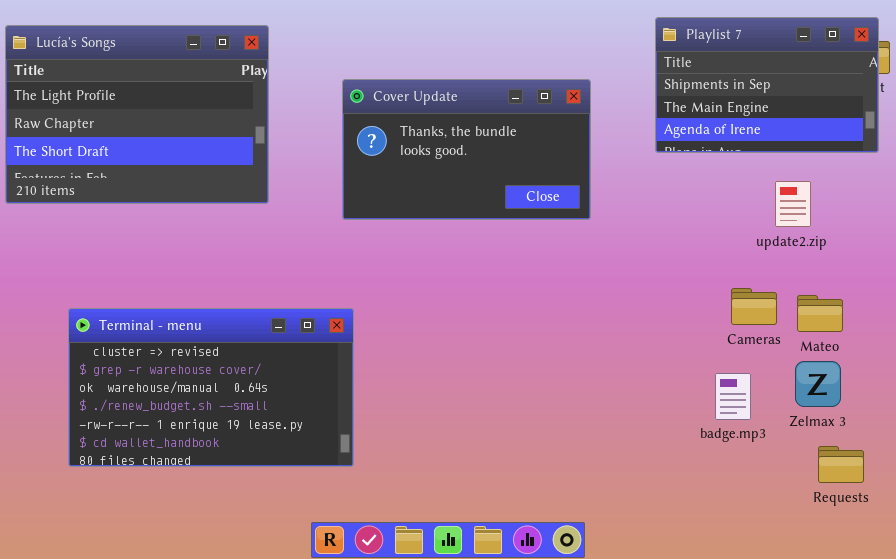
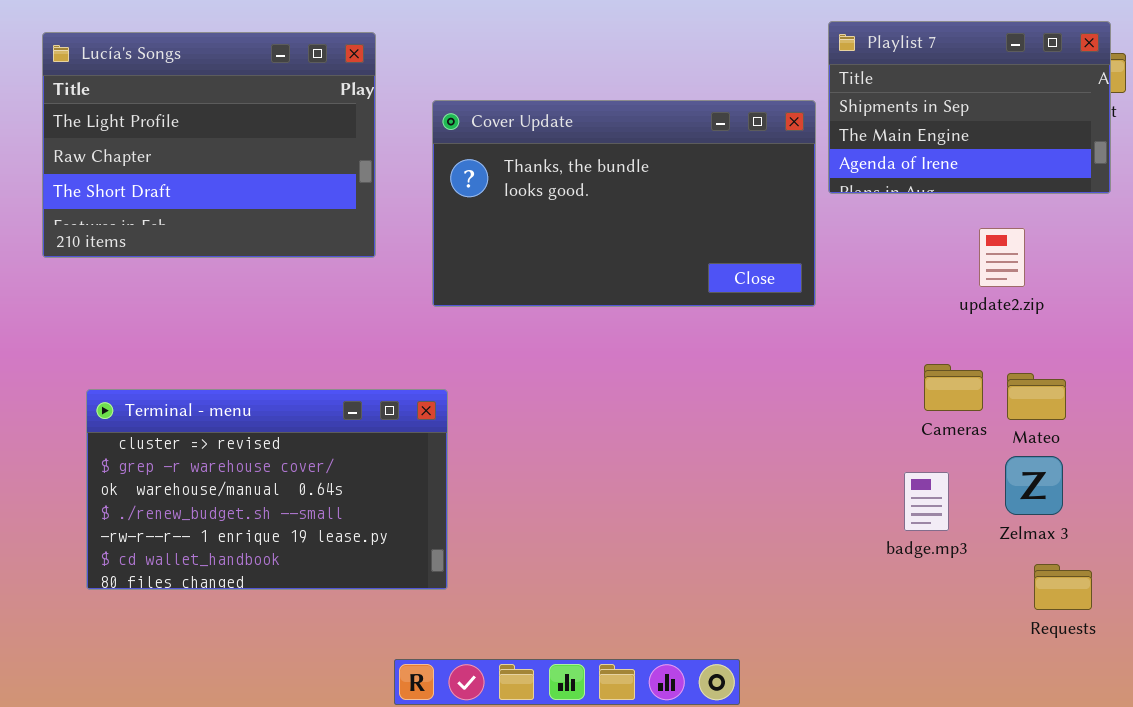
Lucía's Songs: [5,25,269,204] -> [42,32,376,258], moved
Cover Update: [342,79,591,220] -> [432,100,816,307], resized

